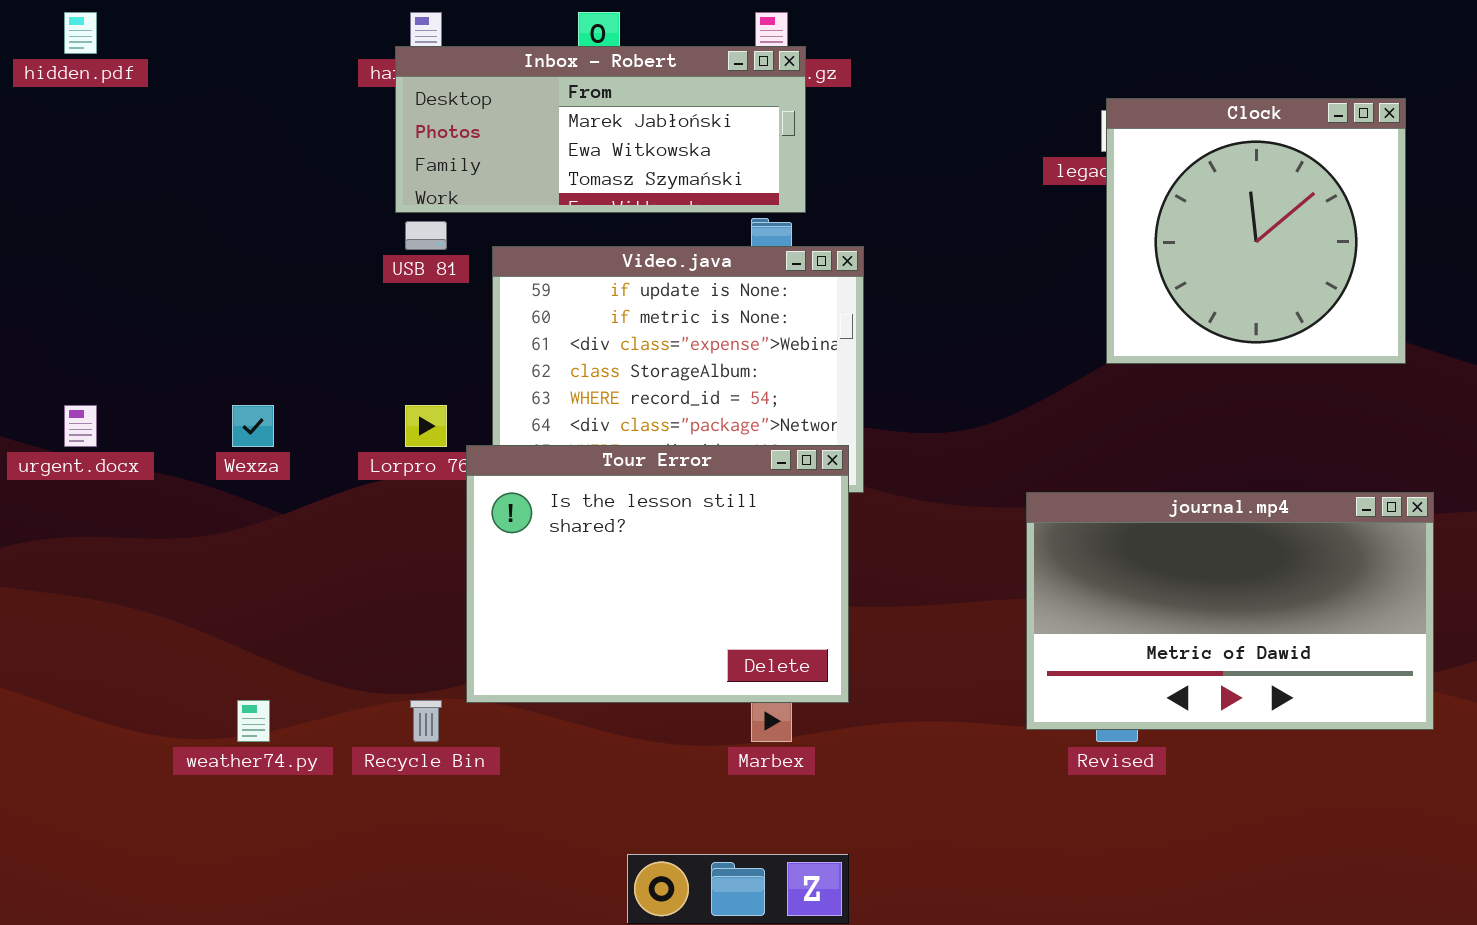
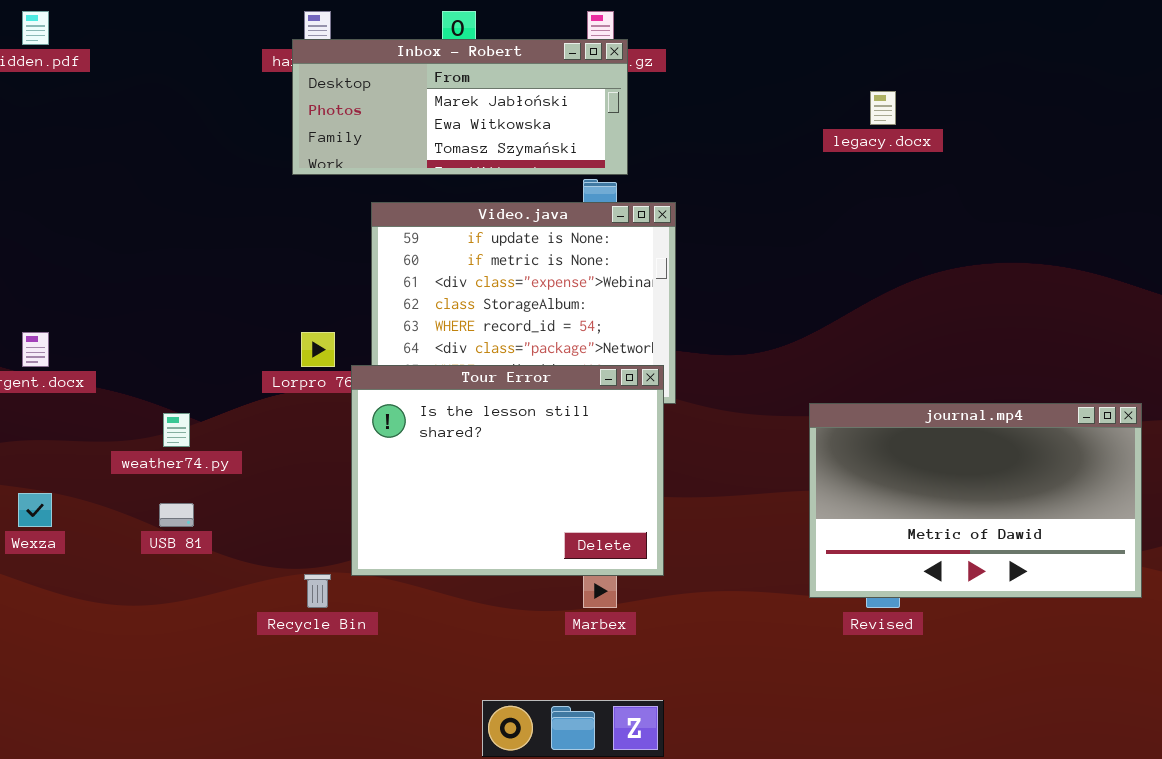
Clock: [1106,98,1406,364] -> none, closed
USB 81: [405,221,447,250] -> [159,503,194,527], moved
Wexza: [232,405,274,447] -> [18,493,52,527], moved
weather74.py: [237,700,270,742] -> [163,413,190,447], moved

